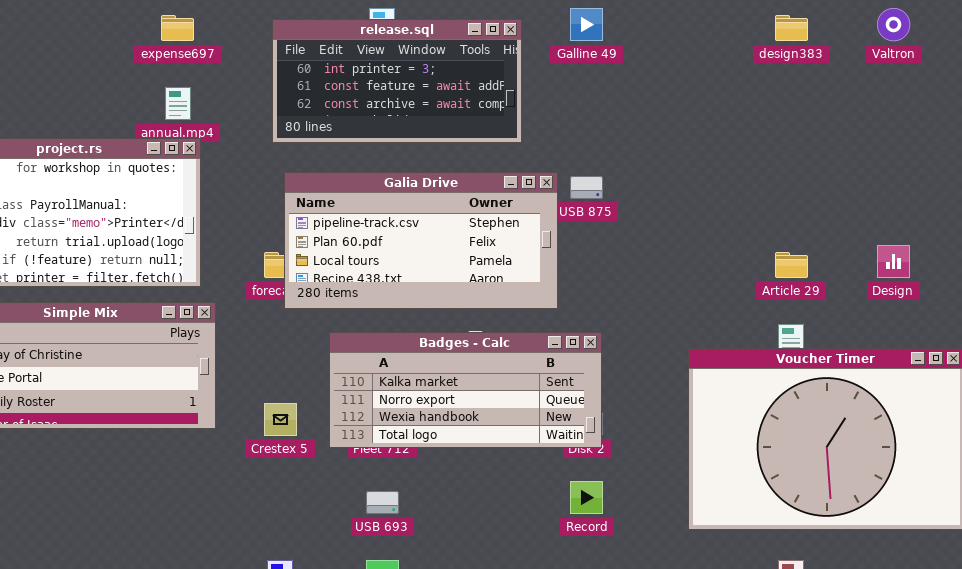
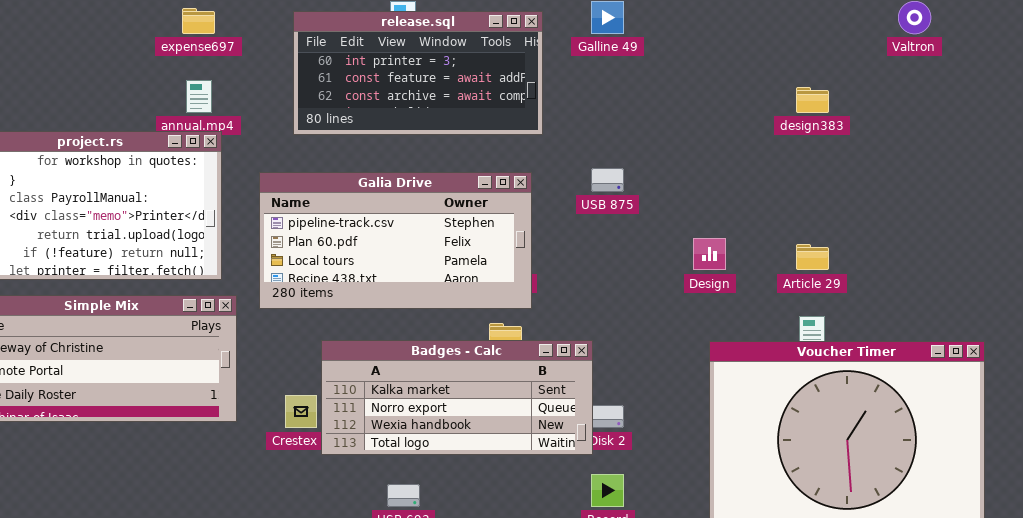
design383: [775,15,808,41] -> [796,87,829,113], moved
Galia Drive: [284,172,558,309] -> [259,172,532,309], moved
Design: [877,245,910,278] -> [693,238,726,270], moved
Badges - Calc: [329,332,602,448] -> [321,340,593,455], moved

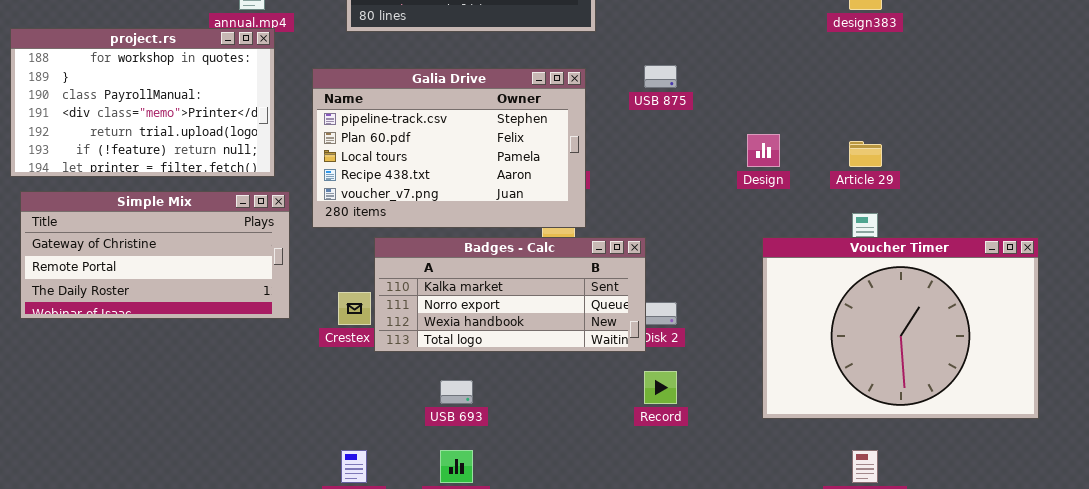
Galia Drive: [259,172,532,309] -> [312,68,586,228], resized

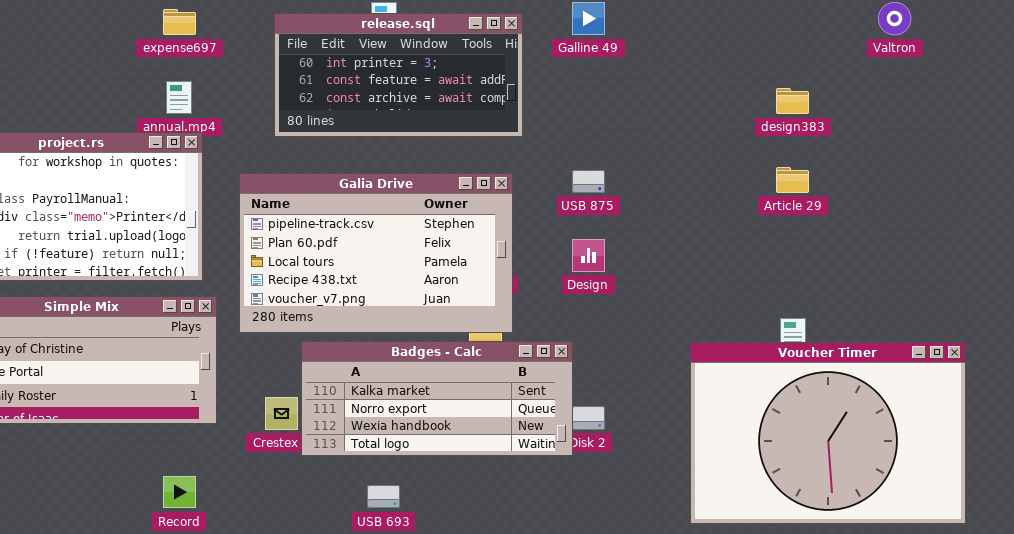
Design: [747,134,780,167] -> [572,239,605,272], moved
Article 29: [849,141,882,167] -> [776,167,809,193], moved
Record: [644,371,677,404] -> [163,476,196,508], moved

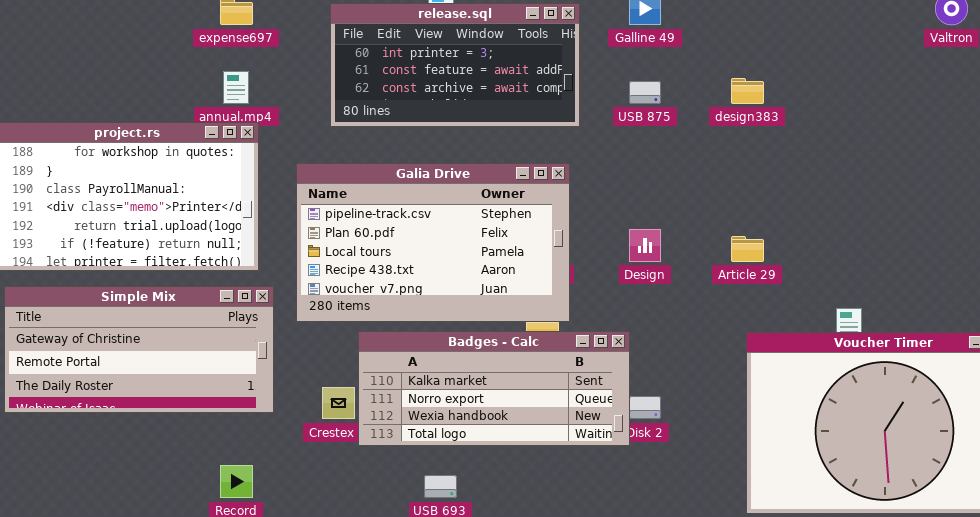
design383: [776,88,809,114] -> [731,78,764,104], moved
Article 29: [776,167,809,193] -> [731,236,764,262], moved
USB 875: [572,170,605,193] -> [629,81,661,104], moved

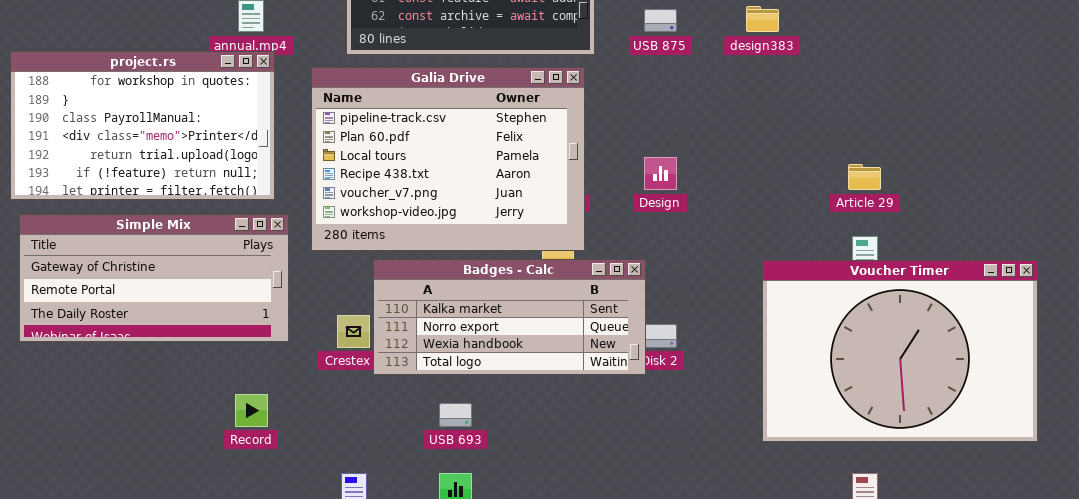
Galia Drive: [296,163,570,322] -> [311,67,585,251], resized
Article 29: [731,236,764,262] -> [848,164,881,190], moved

